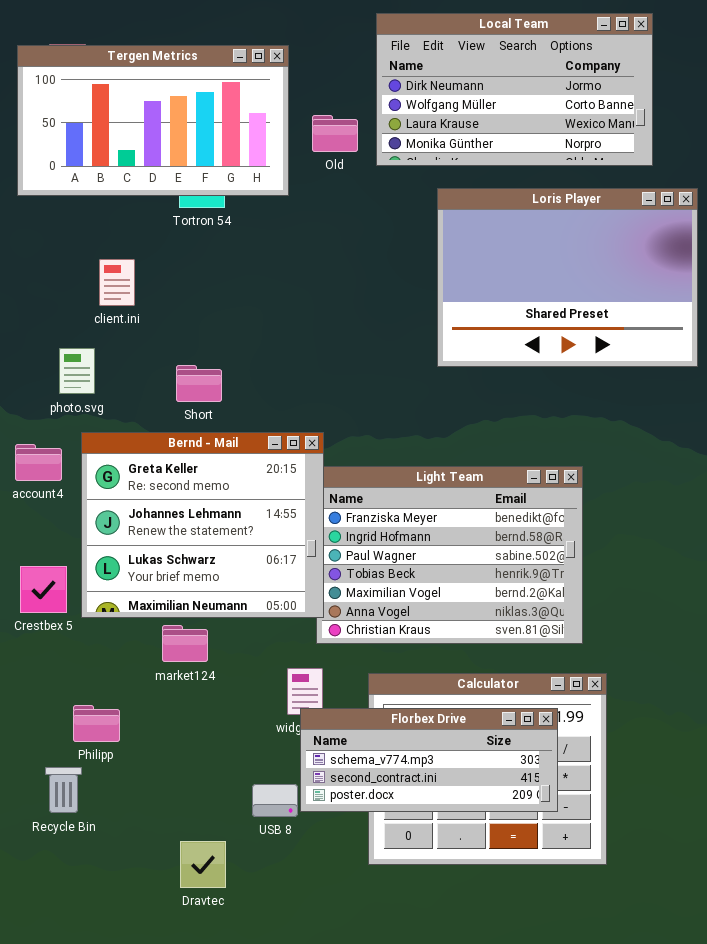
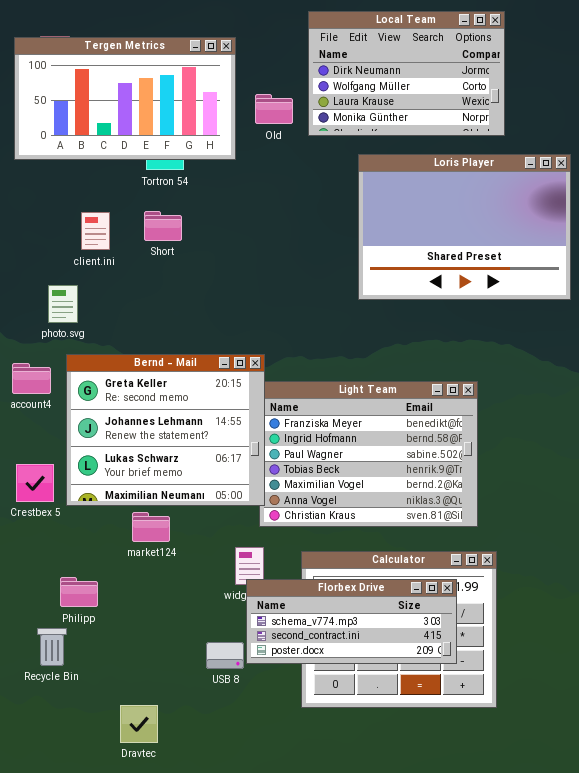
Local Team: [376,13,653,166] -> [308,11,505,136], resized
Short: [176,365,222,402] -> [144,211,182,241], moved
Dravtec: [180,841,226,888] -> [120,705,158,743], moved

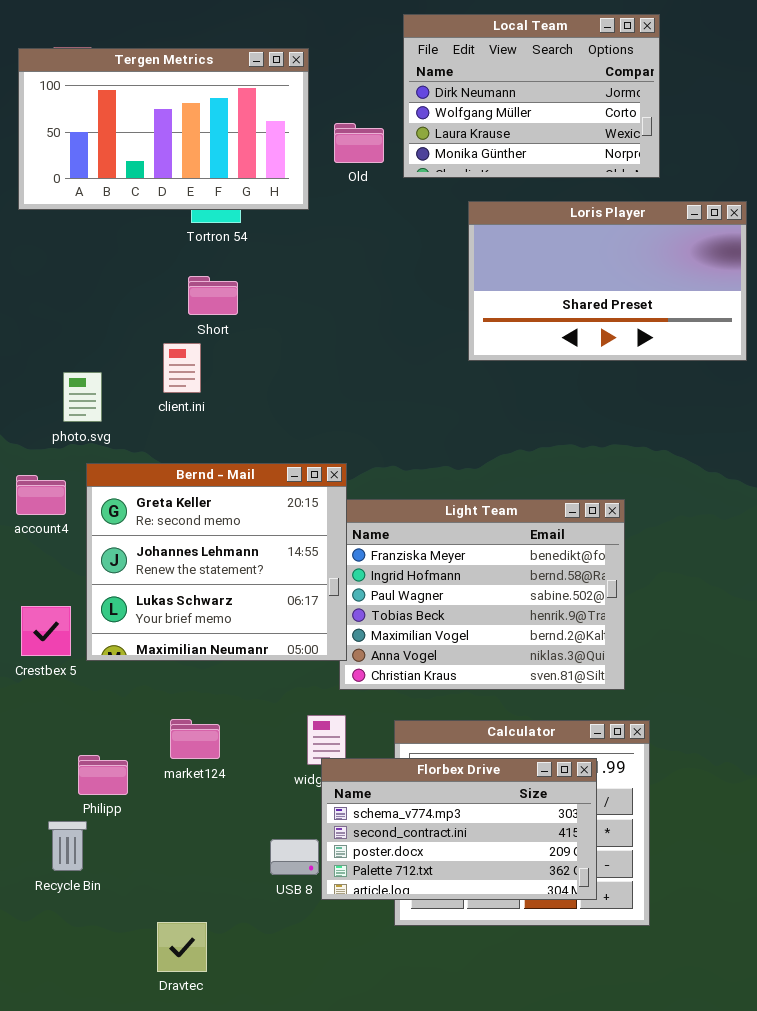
Loris Player: [358,154,571,300] -> [468,201,747,361], resized
client.ini: [81,212,110,250] -> [163,343,201,393], moved
market124: [132,512,170,542] -> [170,719,220,759], moved
Florbex Drive: [246,579,457,664] -> [321,758,597,900], resized

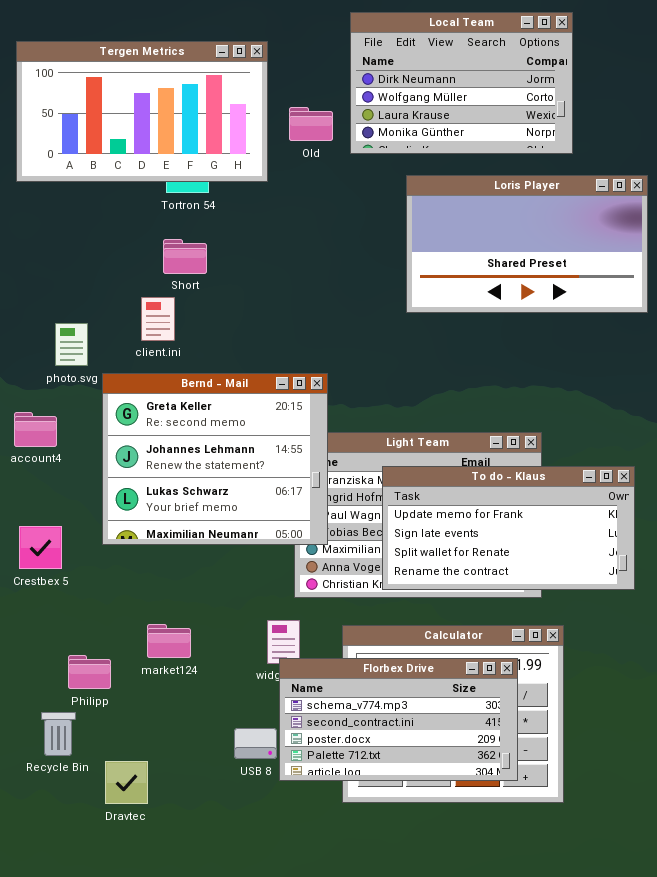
Bernd - Mail: [86,463,347,661] -> [102,373,328,545], moved
To do - Klaus: none -> [382,466,635,590], opened
Dravtec: [157,922,207,972] -> [105,761,148,804], moved

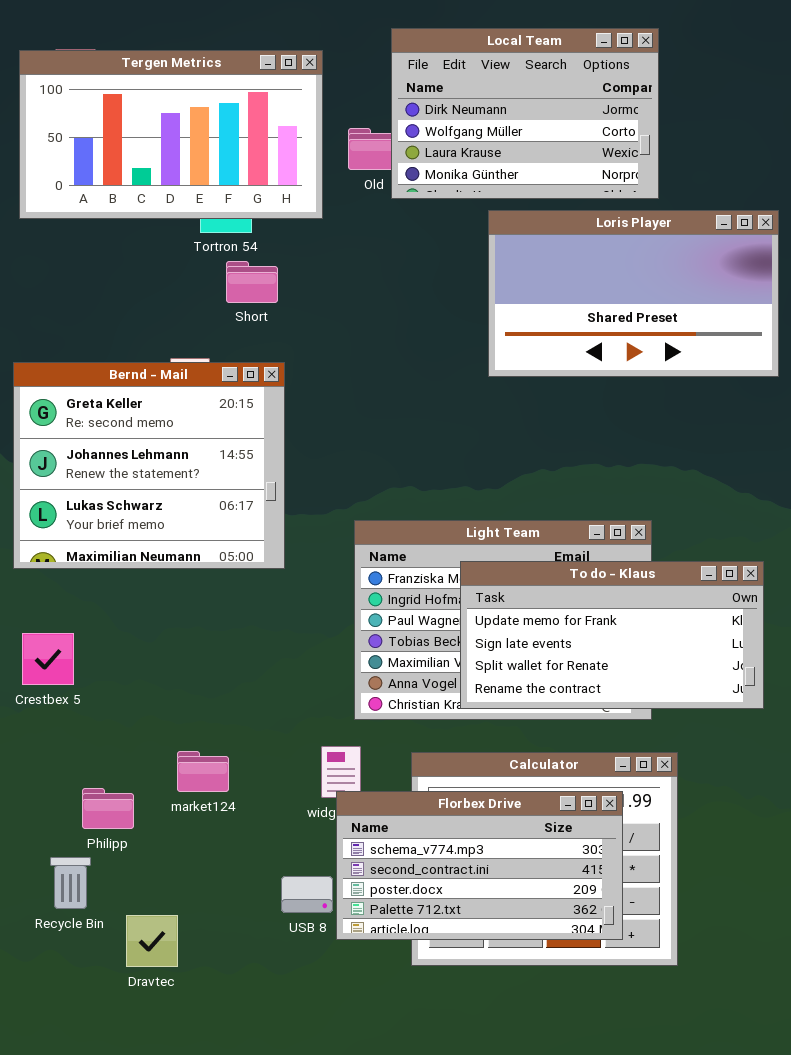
Local Team: [350,12,573,154] -> [391,28,659,199], moved
Short: [163,239,207,274] -> [226,261,278,303], moved
Bernd - Mail: [102,373,328,545] -> [13,362,285,569], moved

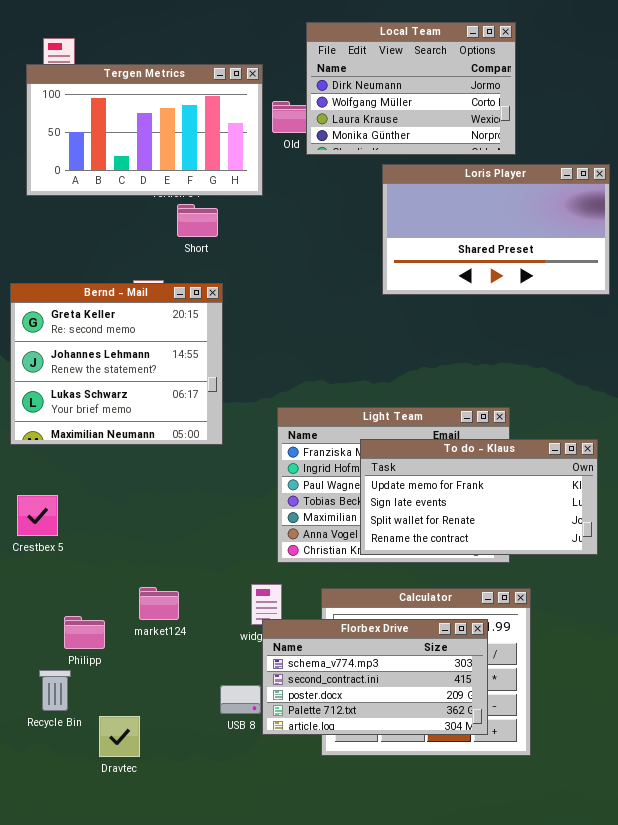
Tergen Metrics: [19,50,323,219] -> [26,64,263,196], moved

